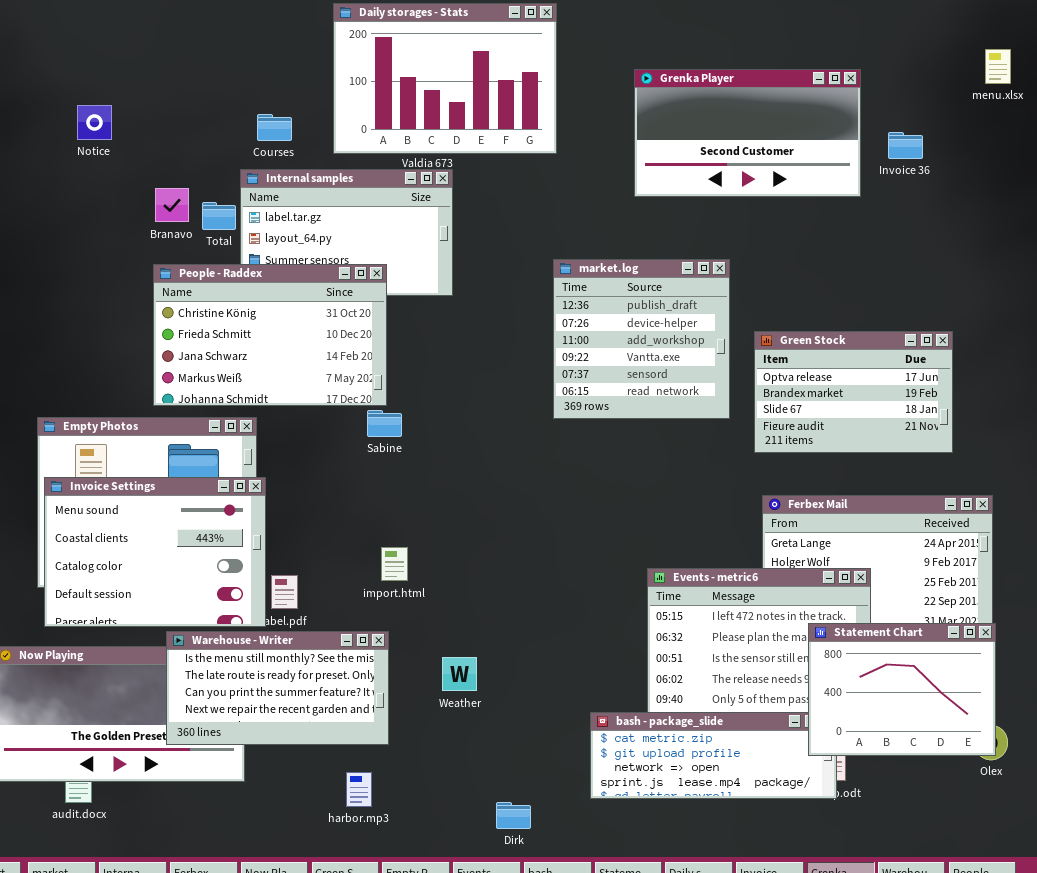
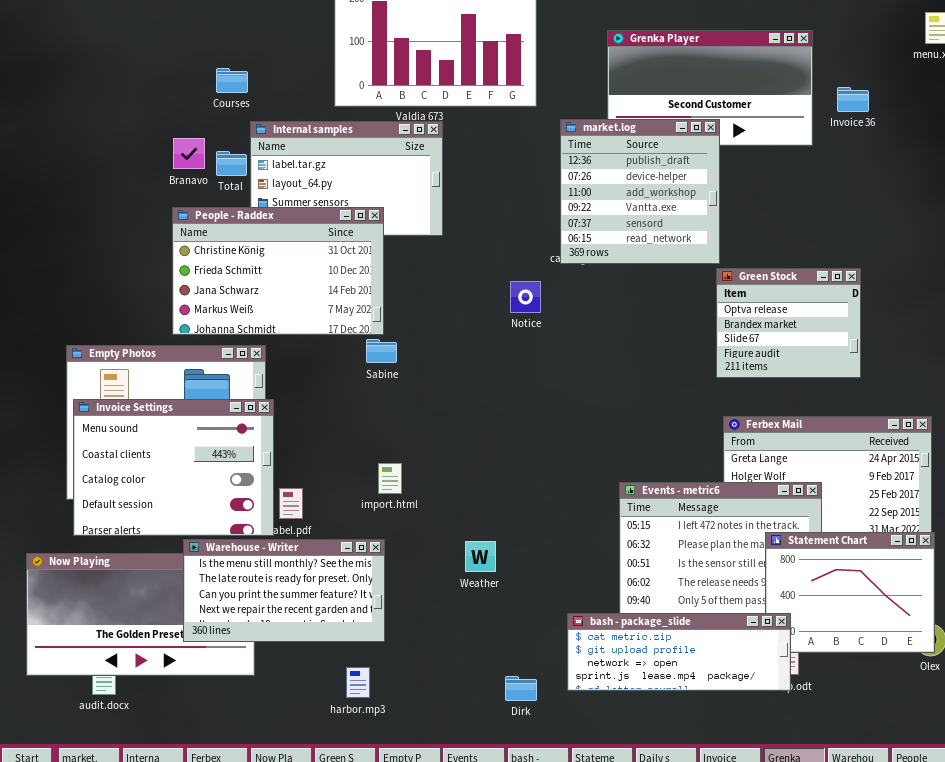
Notice: [77,105,112,140] -> [510,281,541,313], moved
Courses: [257,114,292,141] -> [216,68,248,93], moved
market.log: [553,259,730,419] -> [560,119,720,264], moved
Green Stock: [754,331,953,453] -> [716,268,861,378], resized
Weather: [442,657,477,691] -> [465,541,496,572], moved
bash - package_slide: [590,712,837,799] -> [567,613,791,691], raised
Dirk: [496,802,531,829] -> [505,676,537,701], moved

